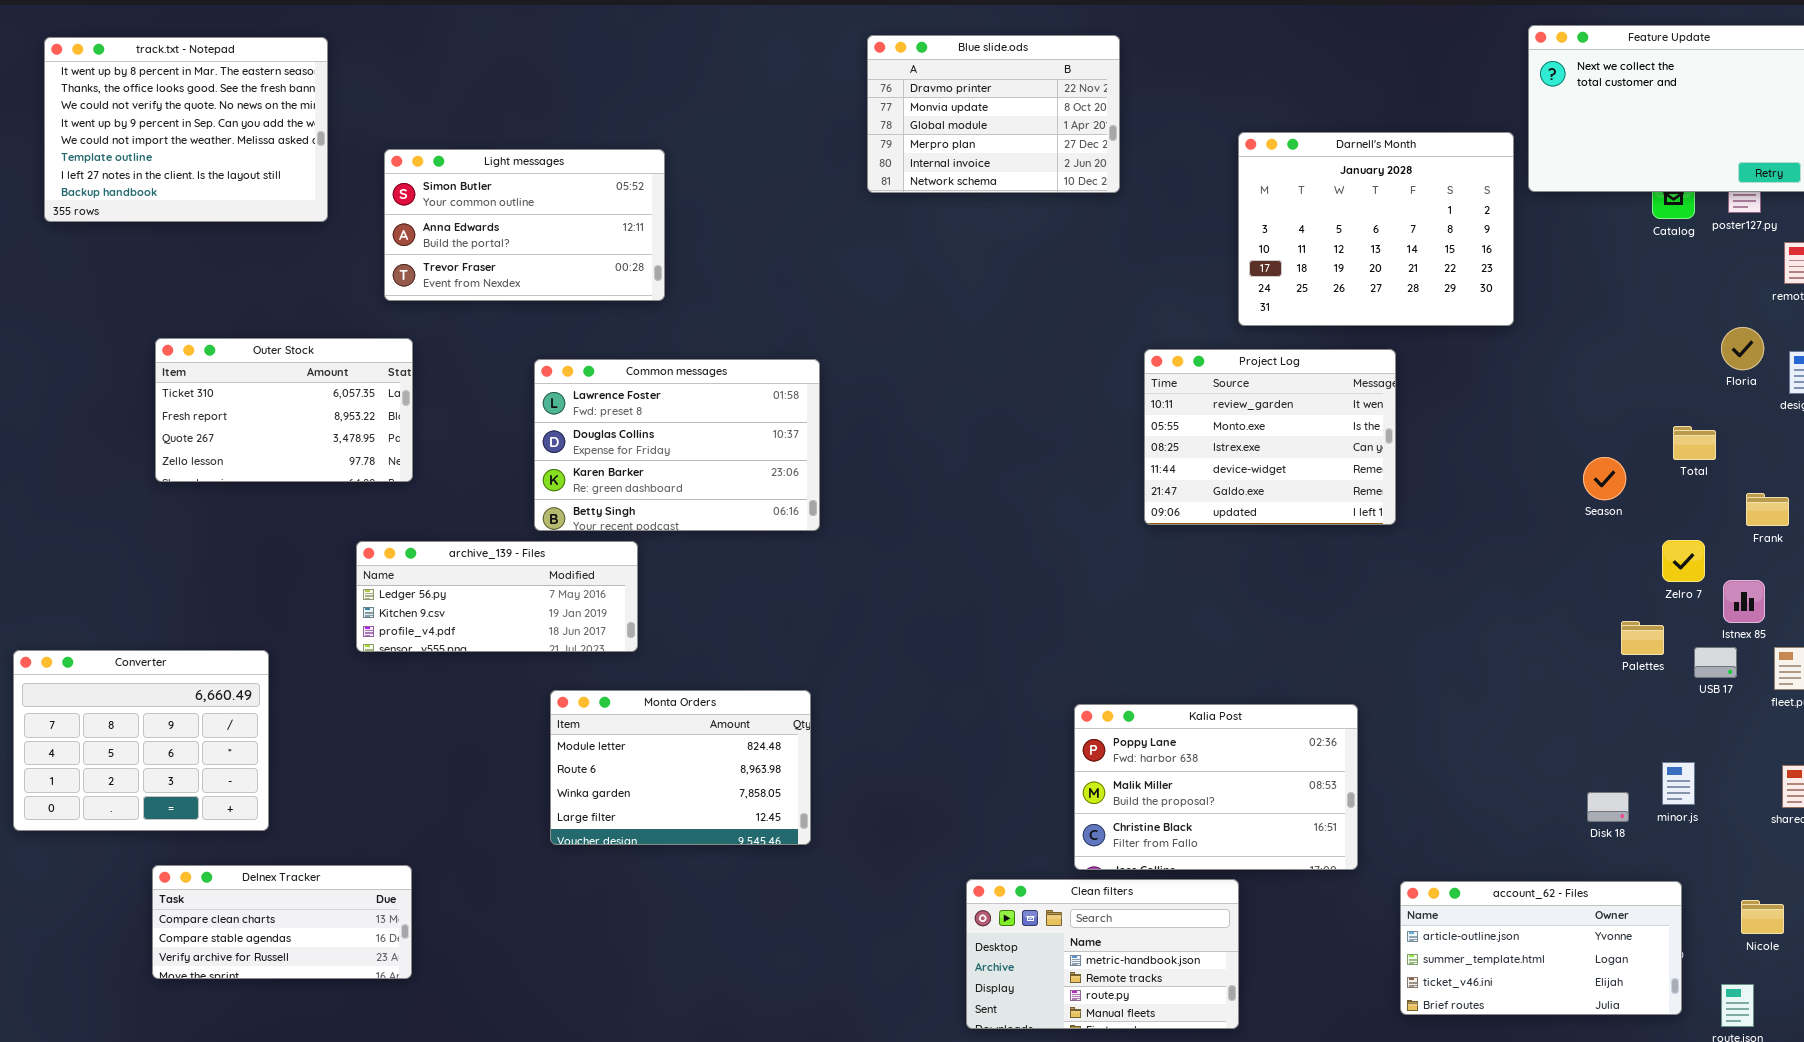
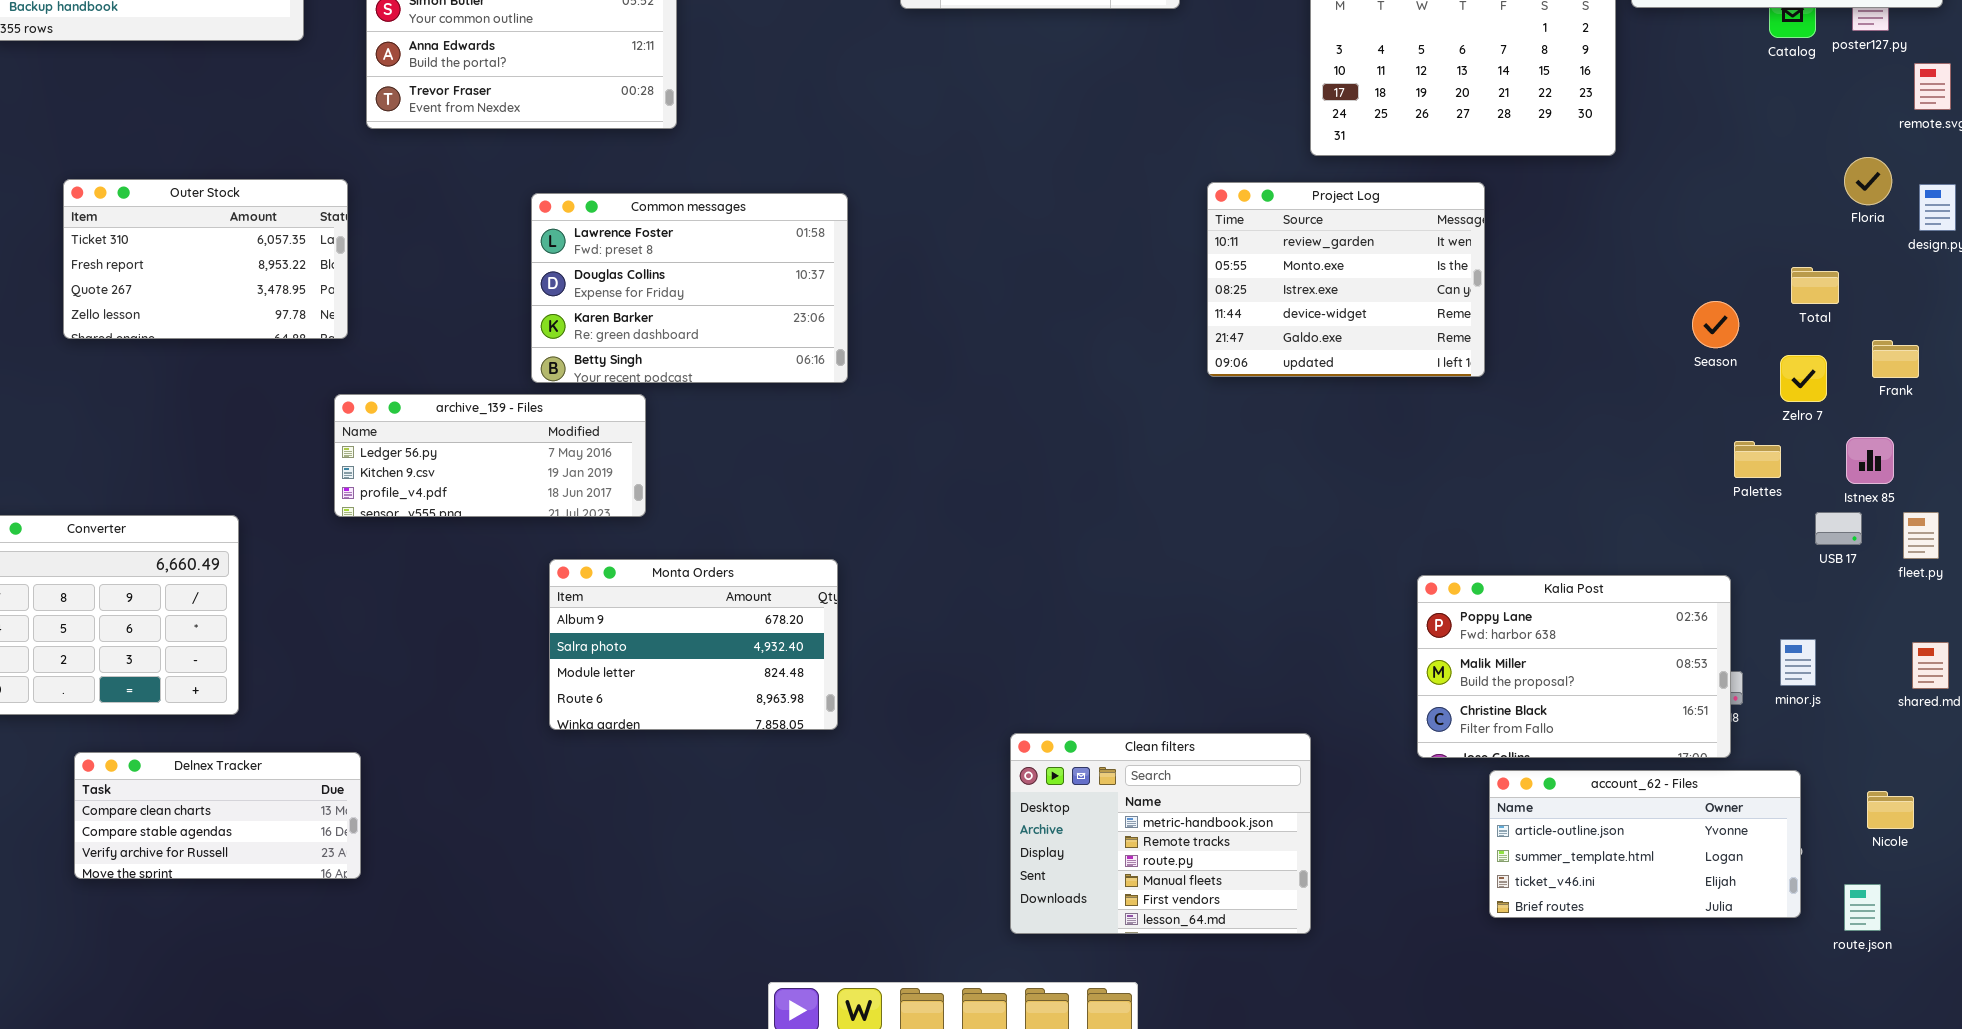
Outer Stock: [155,338,413,482] -> [63,179,348,339], moved
Zelro 7: [1662,540,1705,582] -> [1780,355,1827,402], moved
Palettes: [1621,621,1664,655] -> [1734,441,1781,478], moved
Monta Orders: [550,690,811,845] -> [549,559,838,730], scrolled up 2 rows
Kalia Post: [1074,704,1358,870] -> [1417,575,1731,758], moved
Delnex Tracker: [152,865,412,979] -> [74,752,361,879], moved
Clean filters: [966,879,1239,1029] -> [1010,733,1311,934], resized

